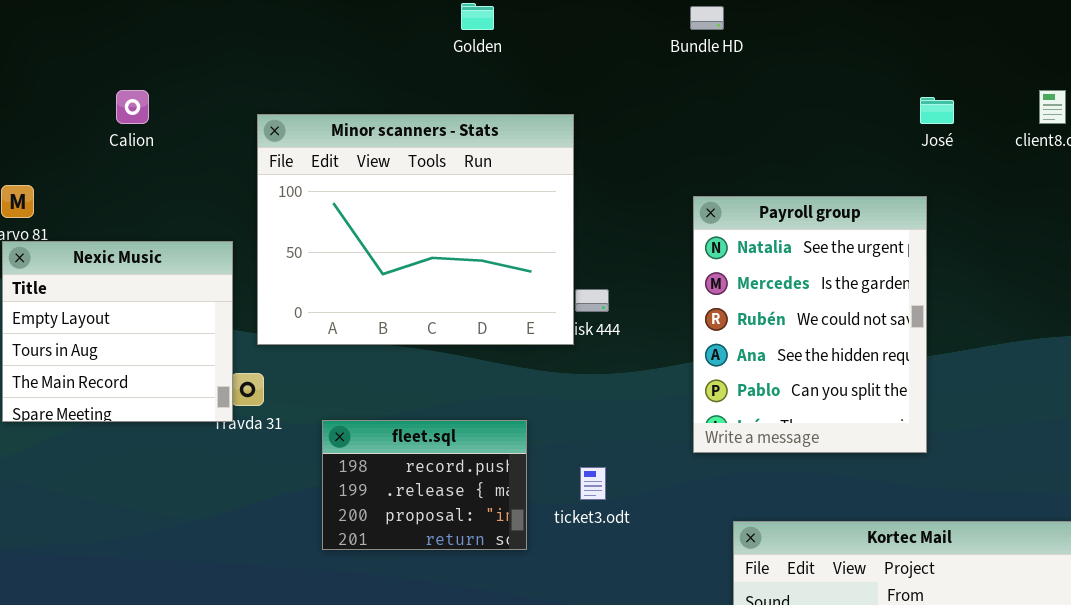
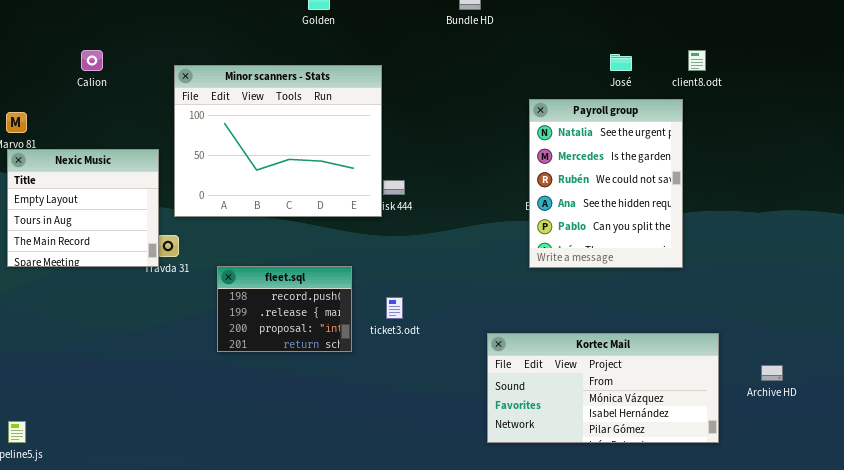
Payroll group: [693,196,927,453] -> [529,99,683,268], moved

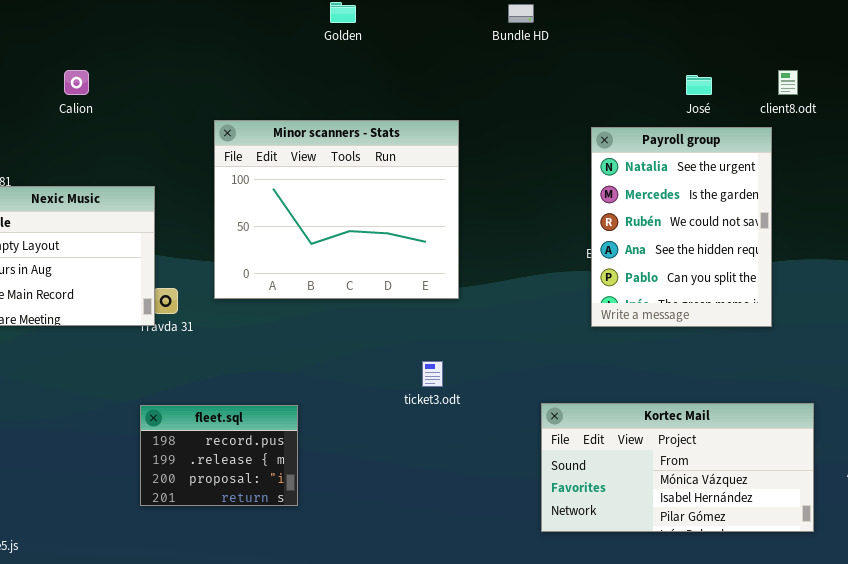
Minor scanners - Stats: [174,65,382,217] -> [214,120,459,299], moved
fleet.sql: [217,266,352,352] -> [140,405,298,506], moved

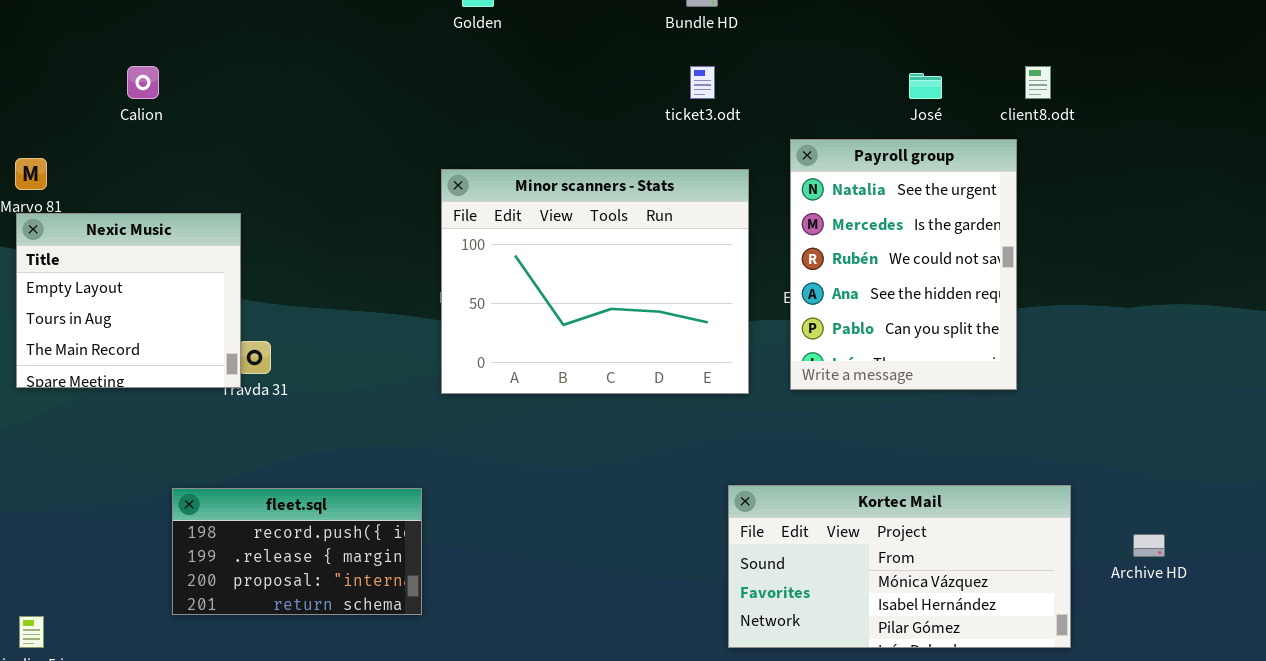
Minor scanners - Stats: [214,120,459,299] -> [441,169,749,394], moved
ticket3.odt: [422,361,443,387] -> [690,66,715,99], moved
fleet.sql: [140,405,298,506] -> [172,488,422,615], resized

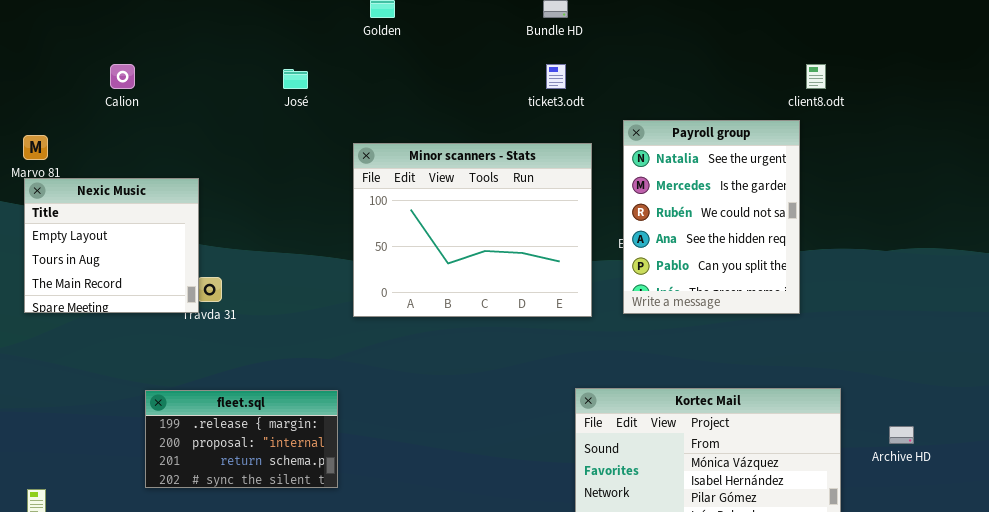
José: [909,73,942,99] -> [283,69,308,89], moved
fleet.sql: [172,488,422,615] -> [145,390,338,488], scrolled down 1 row

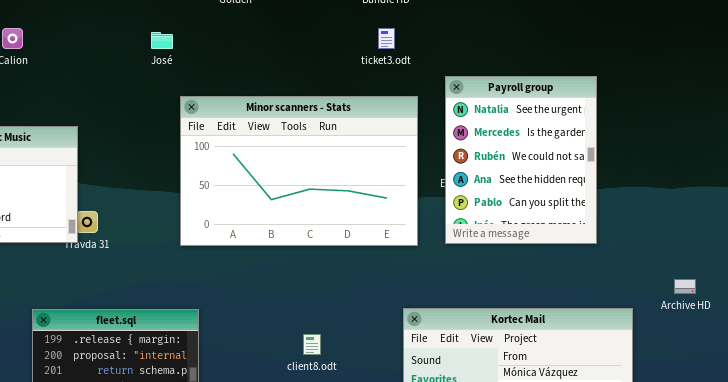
client8.odt: [806,64,826,89] -> [303,334,321,355], moved
Minor scanners - Stats: [353,143,592,317] -> [180,96,418,246], resized
Archive HD: [889,426,914,444] -> [674,279,696,294], moved

